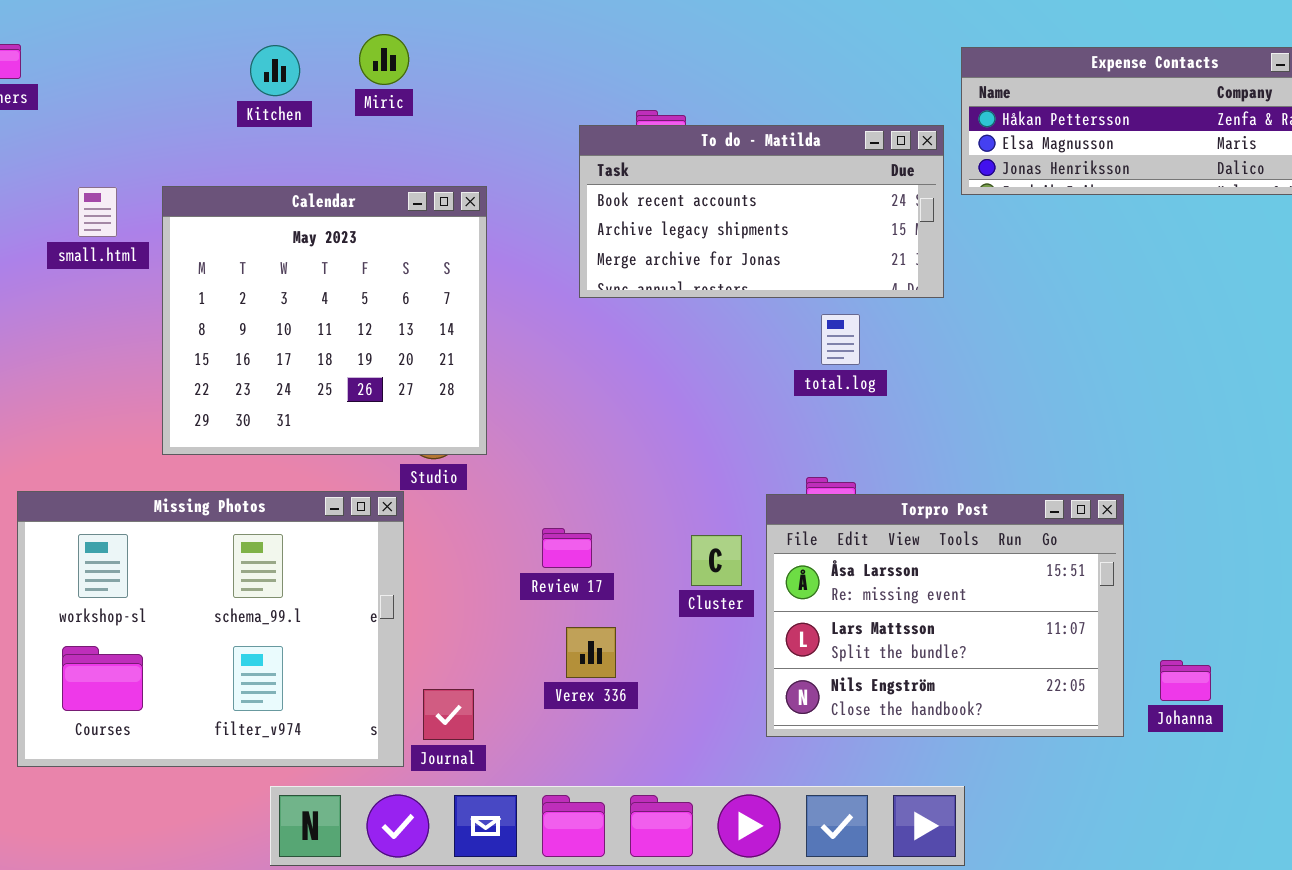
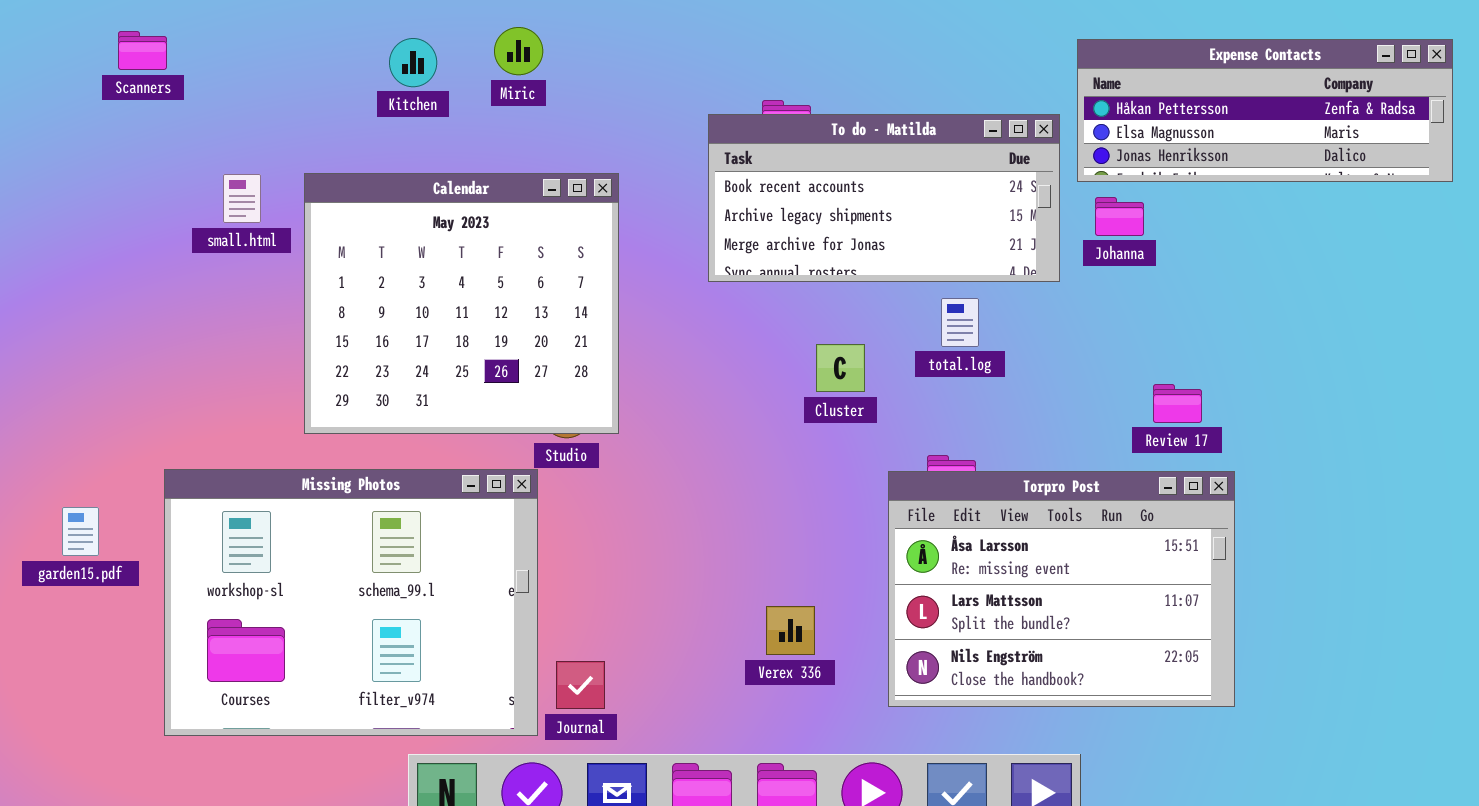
Review 17: [542,528,592,568] -> [1153,384,1202,423], moved
Cluster: [691,535,742,586] -> [816,344,865,392], moved
Verex 336: [566,627,616,678] -> [766,606,815,655], moved
Johanna: [1160,660,1211,701] -> [1095,197,1144,236], moved

